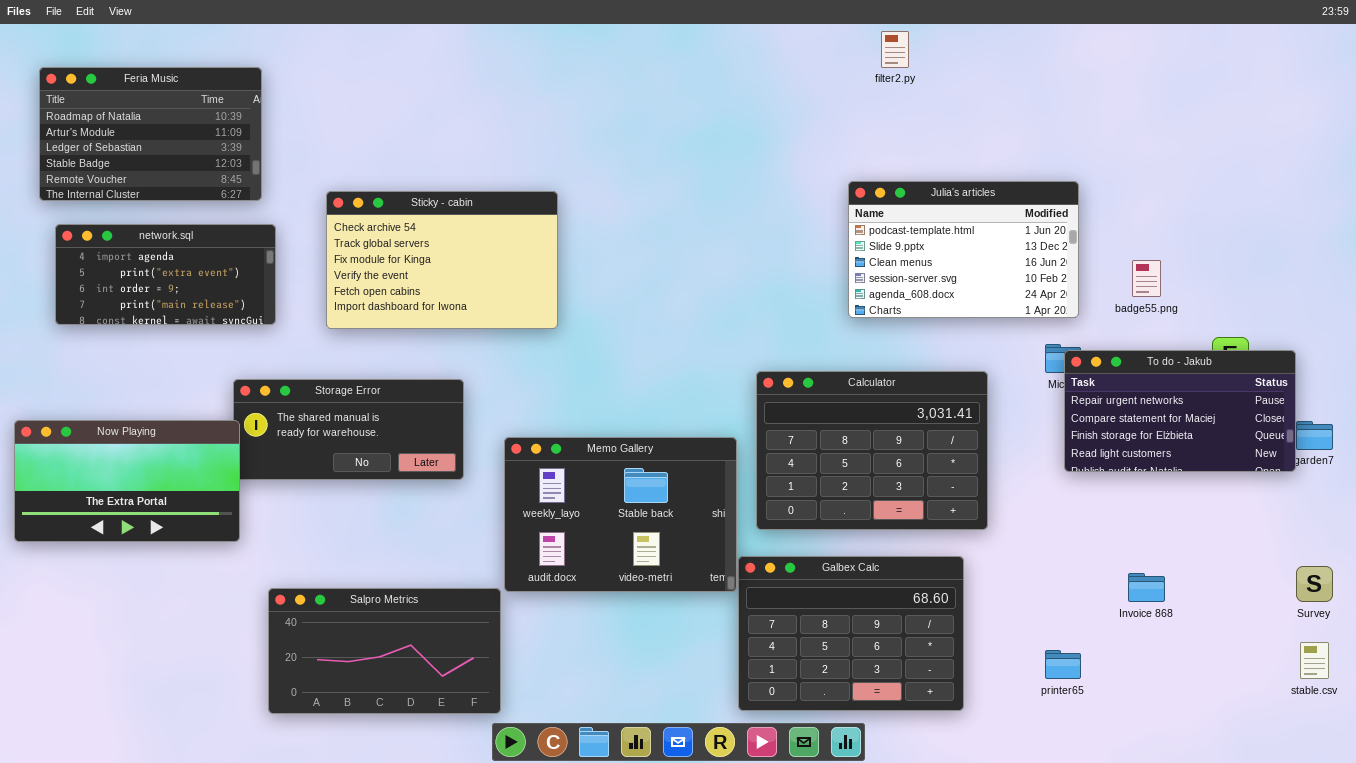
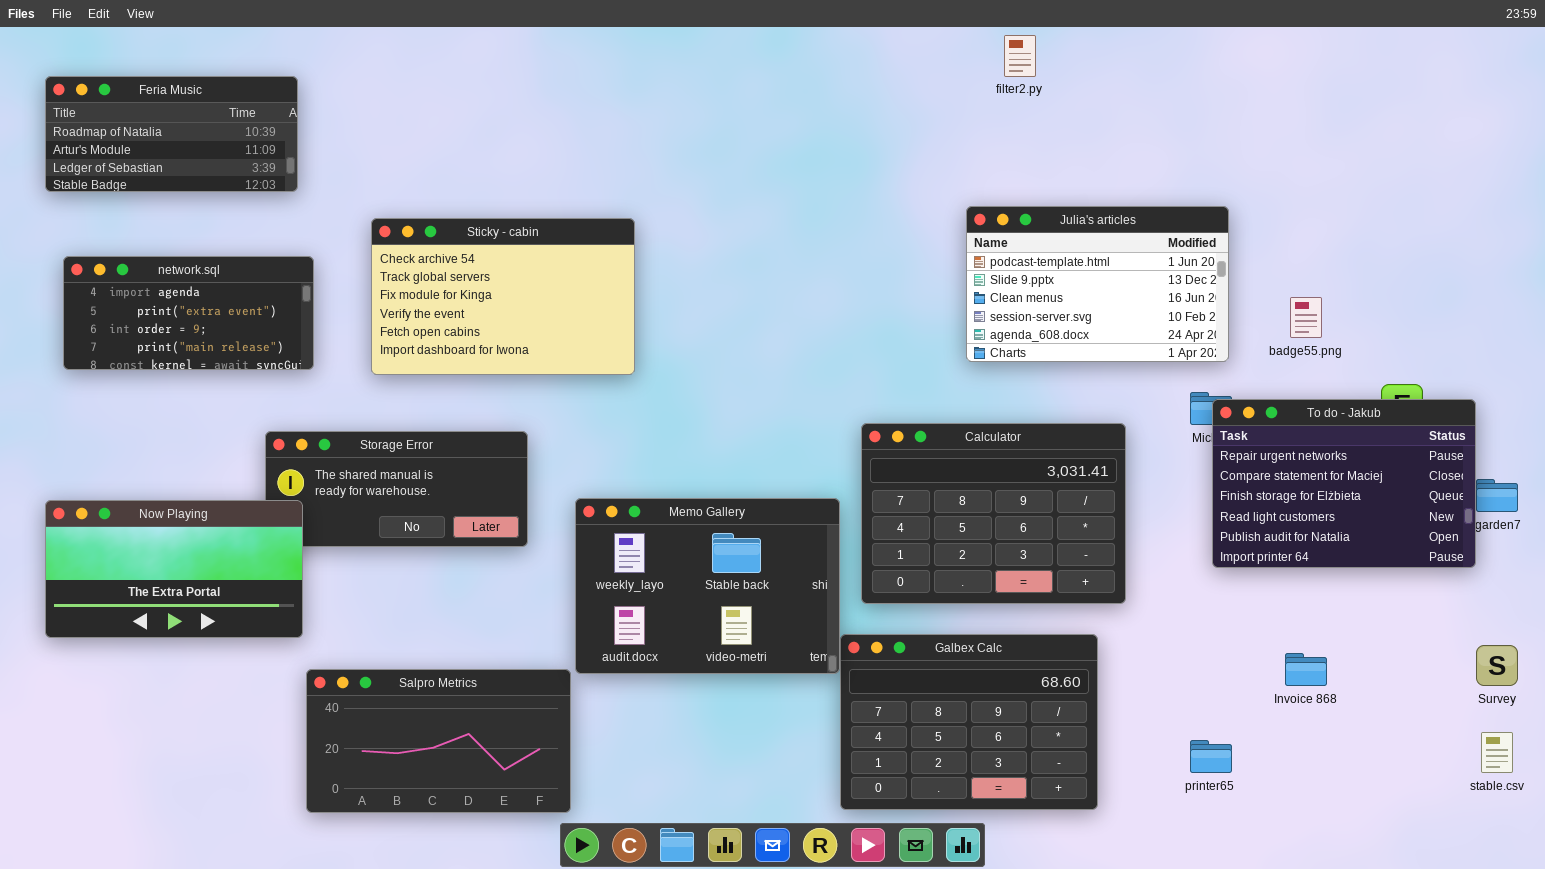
Feria Music: [39,67,262,201] -> [45,76,298,192], resized
To do - Jakub: [1064,350,1296,472] -> [1212,399,1476,568], resized
Now Playing: [14,420,240,542] -> [45,500,303,638], moved

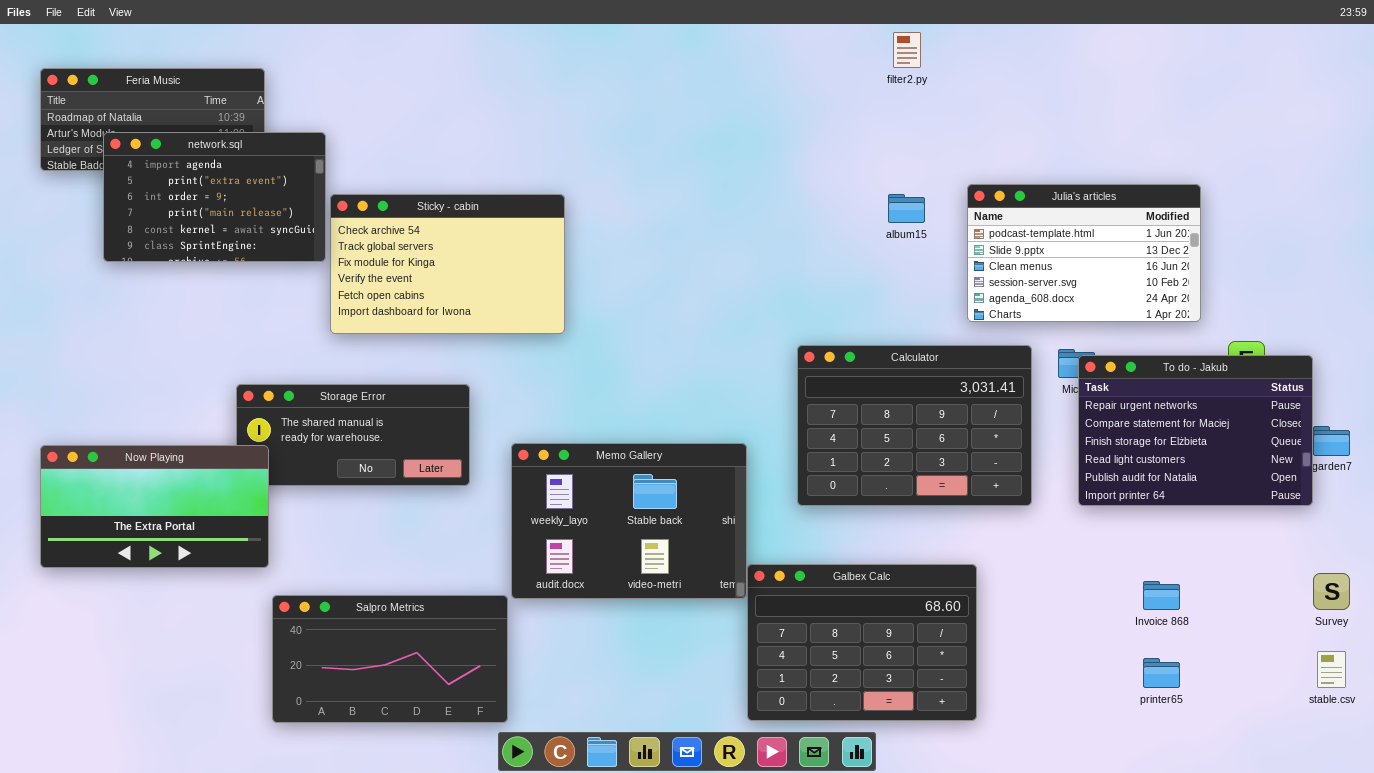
Julia's articles: [966,206,1229,362] -> [967,184,1201,322], moved
network.sql: [63,256,314,370] -> [103,132,326,262], moved, resized
Calculator: [861,423,1126,604] -> [797,345,1032,506], moved
printer65: [1190,740,1232,773] -> [1143,658,1180,688], moved

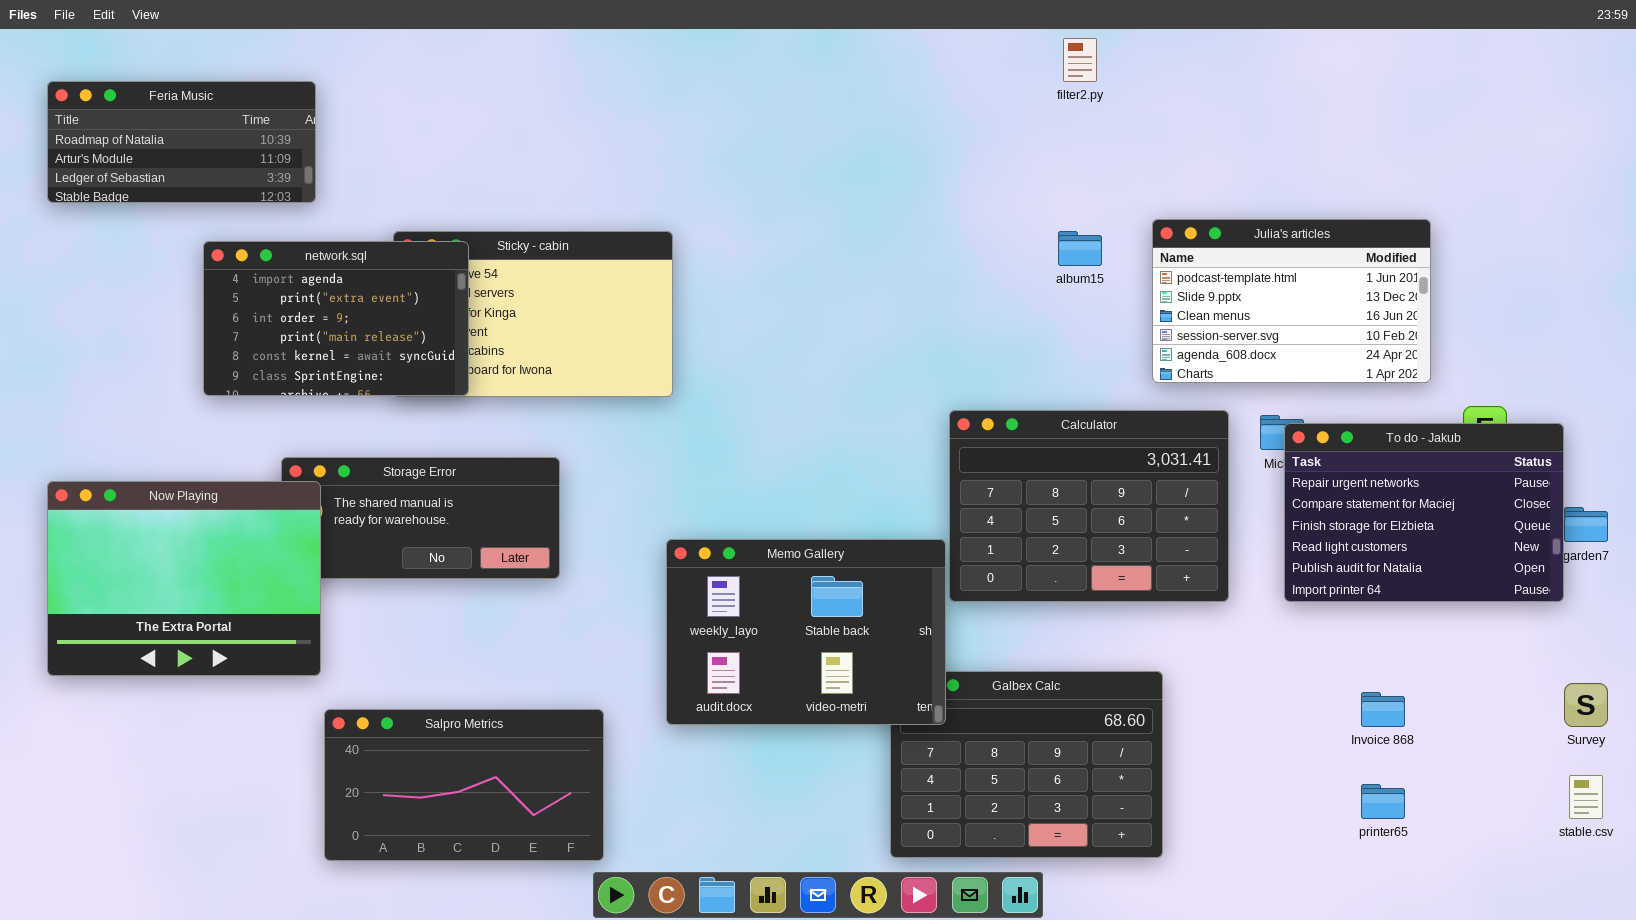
network.sql: [103,132,326,262] -> [203,241,469,396], moved
Memo Gallery: [511,443,747,599] -> [666,539,946,725], moved
Now Playing: [40,445,269,568] -> [47,481,321,676], resized

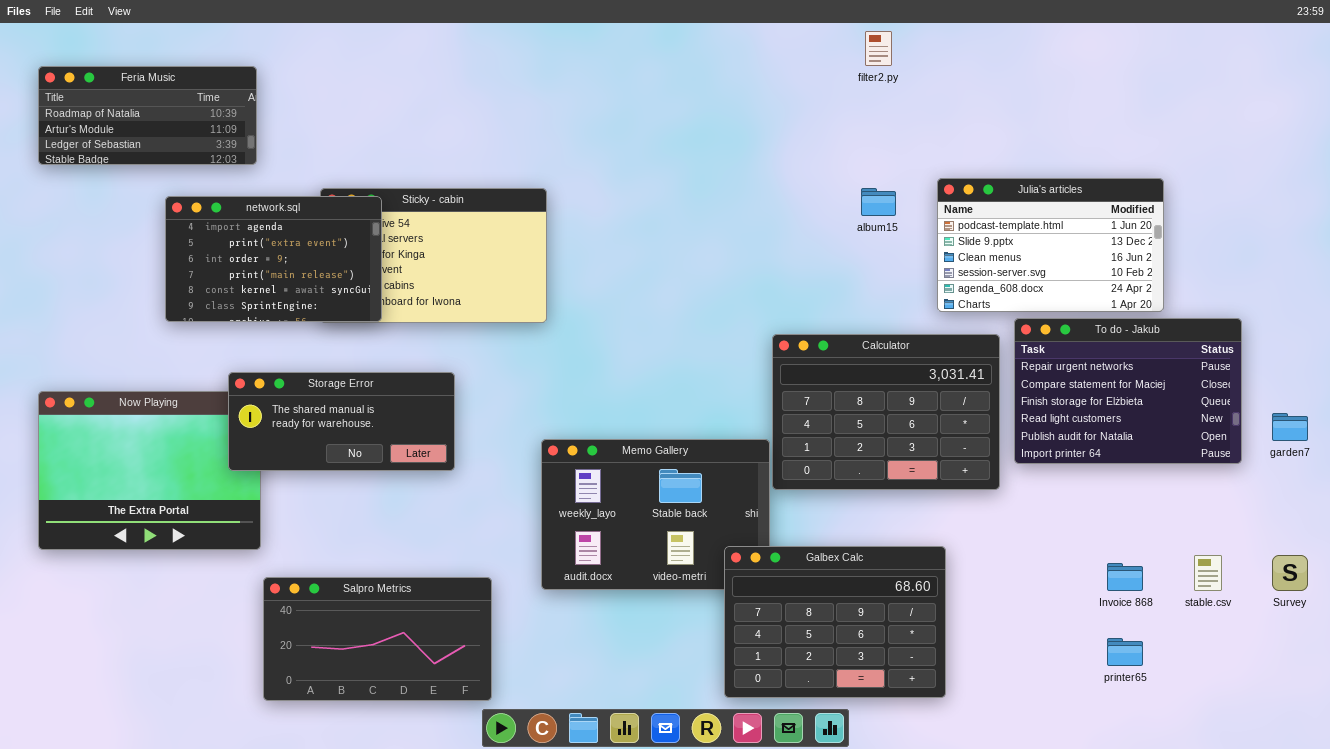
To do - Jakub: [1284,423,1564,602] -> [1014,318,1242,464], moved
Storage Error: [281,457,560,579] -> [228,372,455,471], raised
Galbex Calc: [890,671,1163,858] -> [724,546,946,698], raised
stable.csv: [1569,775,1603,819] -> [1194,555,1222,591], moved

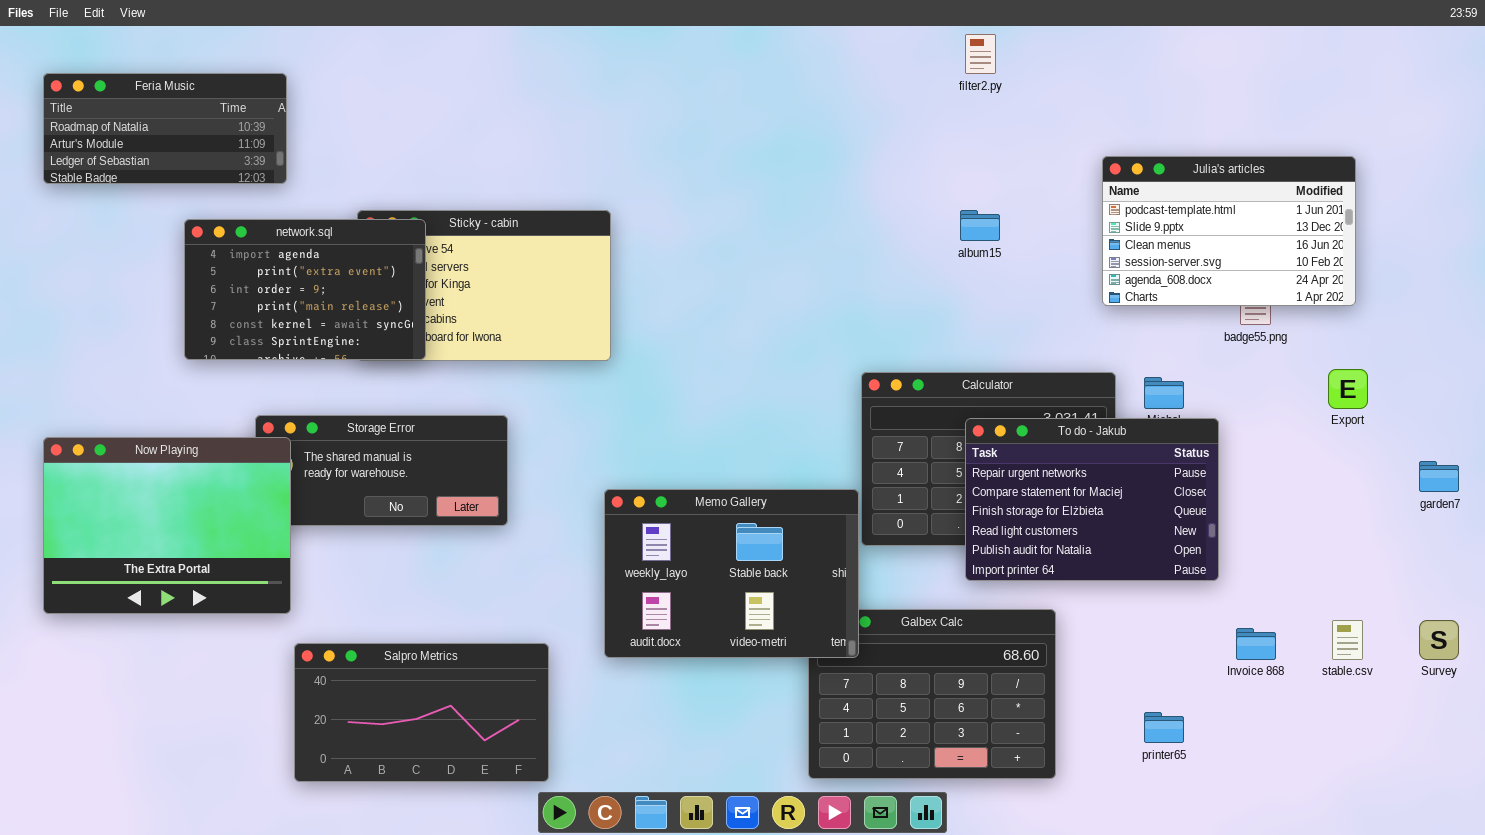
Julia's articles: [937,178,1164,312] -> [1102,156,1356,306], moved
To do - Jakub: [1014,318,1242,464] -> [965,418,1219,581], moved
Now Playing: [38,391,261,550] -> [43,437,291,614], raised
Memo Gallery: [541,439,770,590] -> [604,489,859,658], raised
printer65: [1107,638,1143,666] -> [1144,712,1184,743], moved

